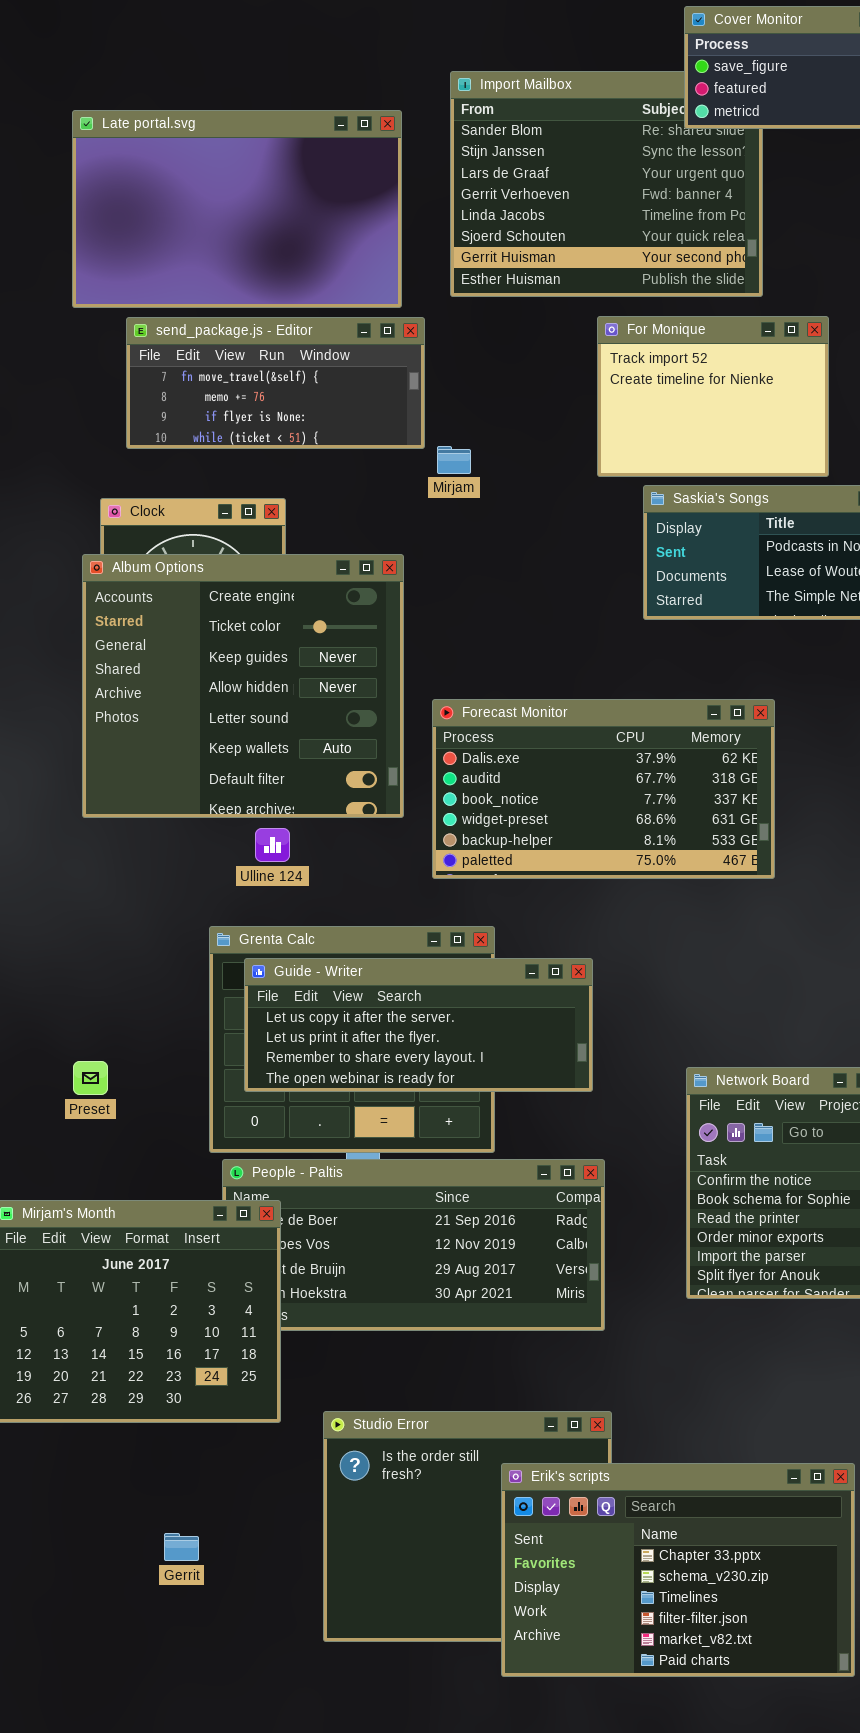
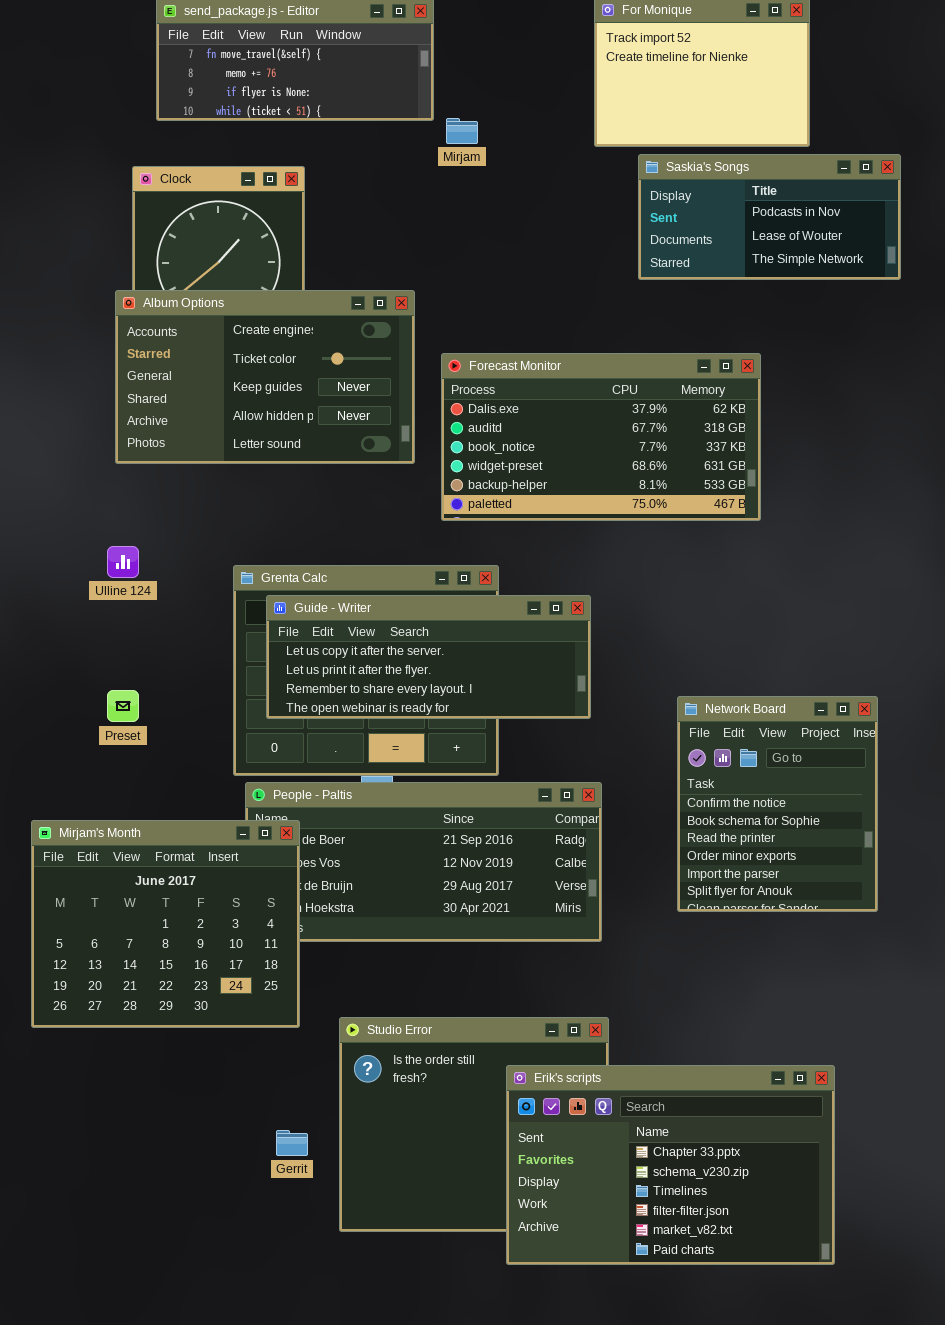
Album Options: [82,554,404,818] -> [115,290,415,464], resized
Ulline 124: [255,828,290,862] -> [107,546,139,578], moved
Gerrit: [164,1533,199,1561] -> [276,1130,308,1156], moved

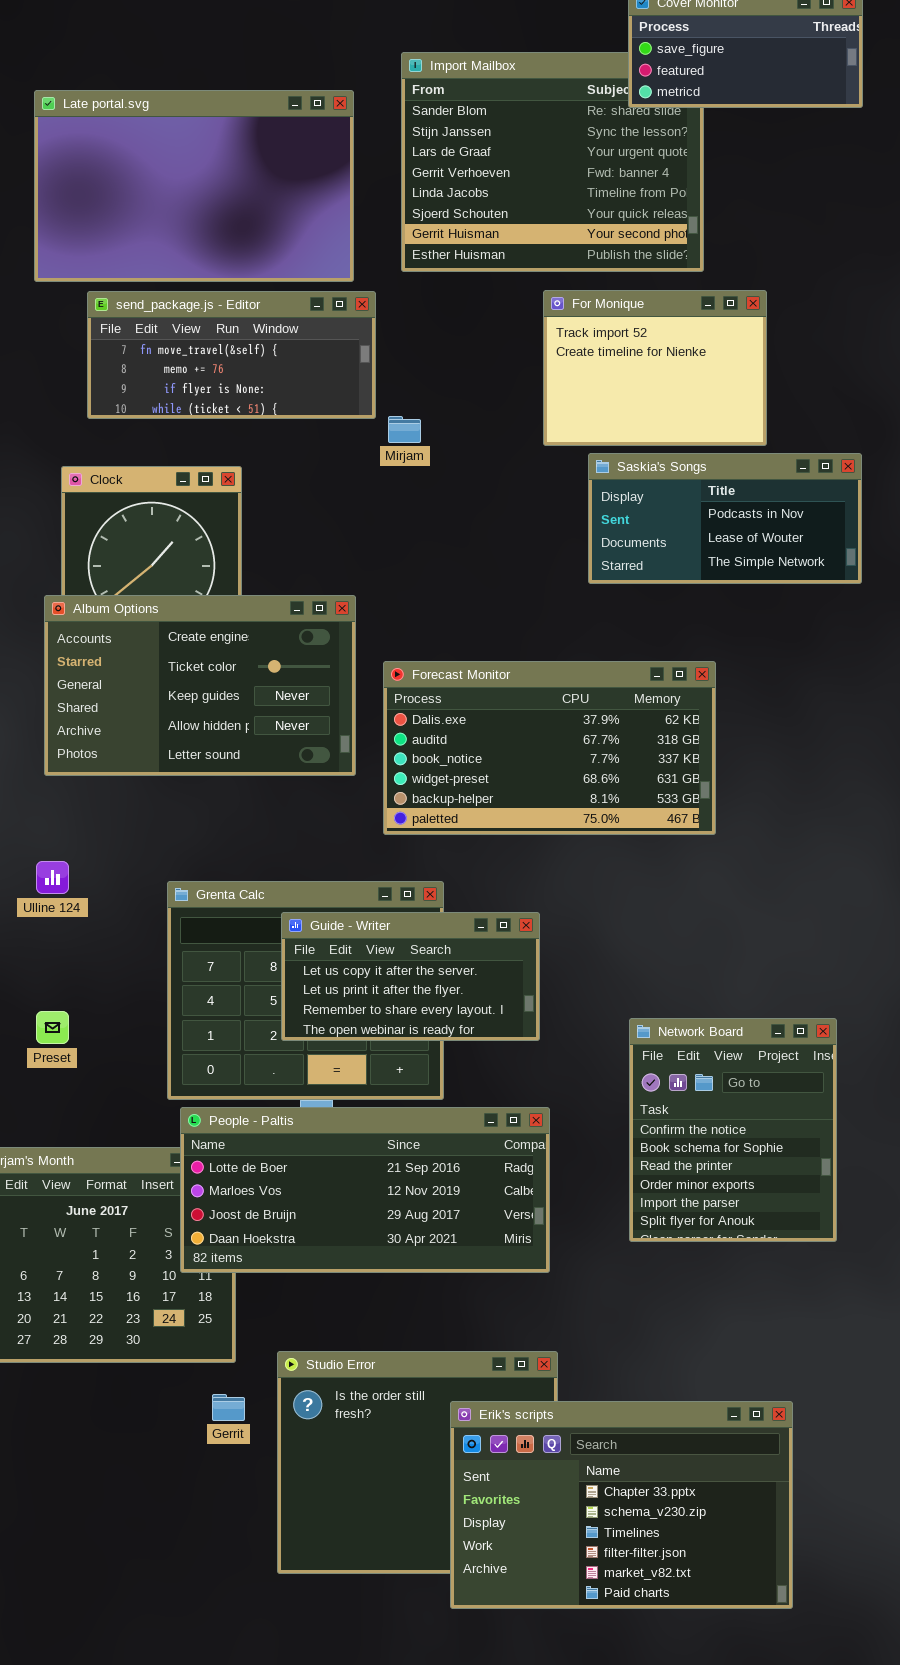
Guide - Writer: [266,595,591,719] -> [281,912,540,1041], resized
People - Paltis: [245,782,602,942] -> [180,1107,550,1273], raised
Gerrit: [276,1130,308,1156] -> [212,1394,245,1421], moved

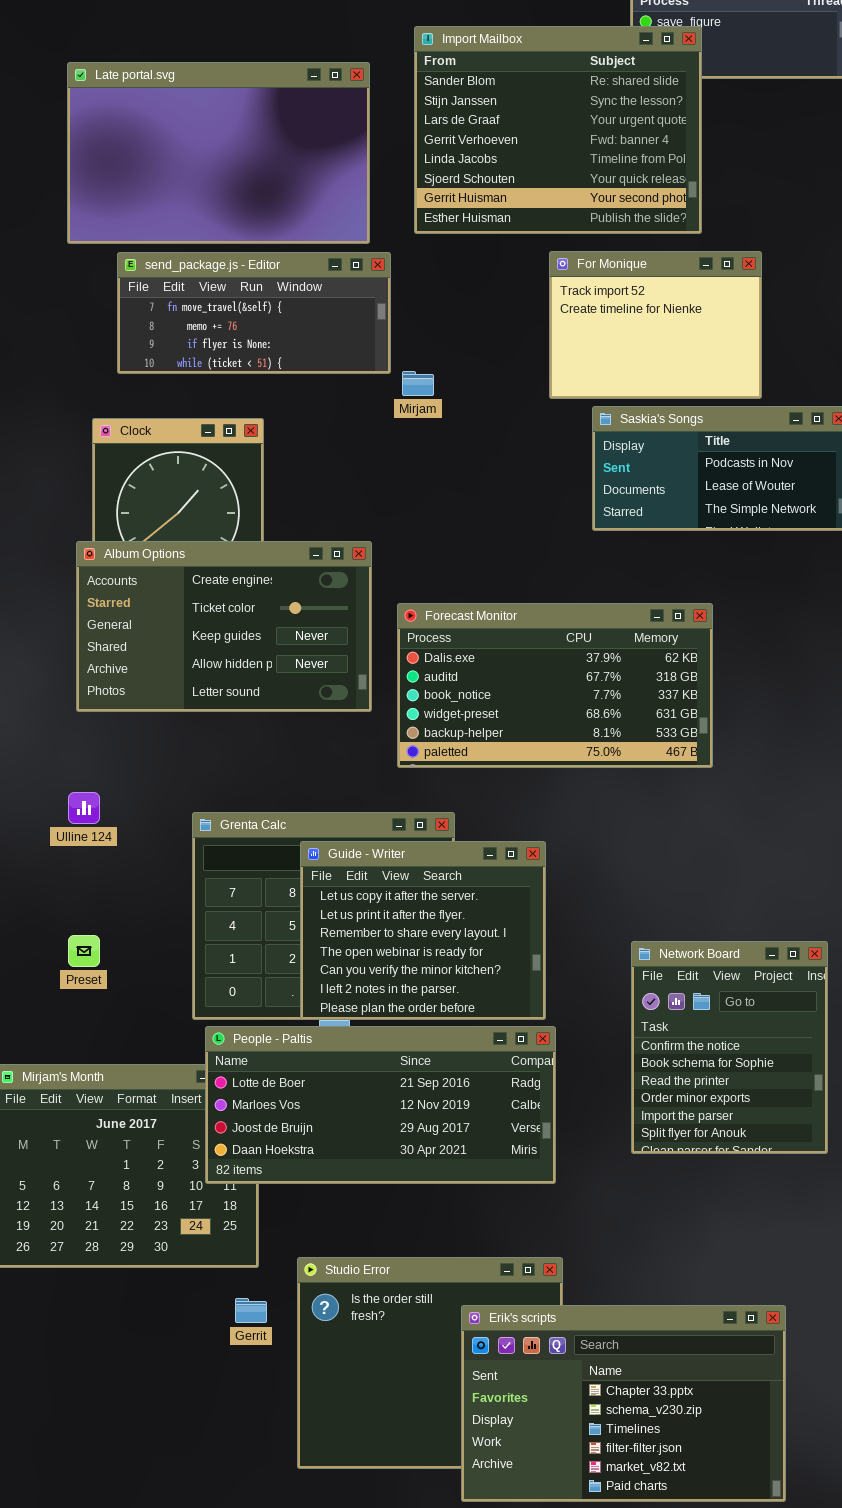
Import Mailbox: [401,52,704,272] -> [414,26,702,234], raised
Guide - Writer: [281,912,540,1041] -> [300,841,546,1020], resized

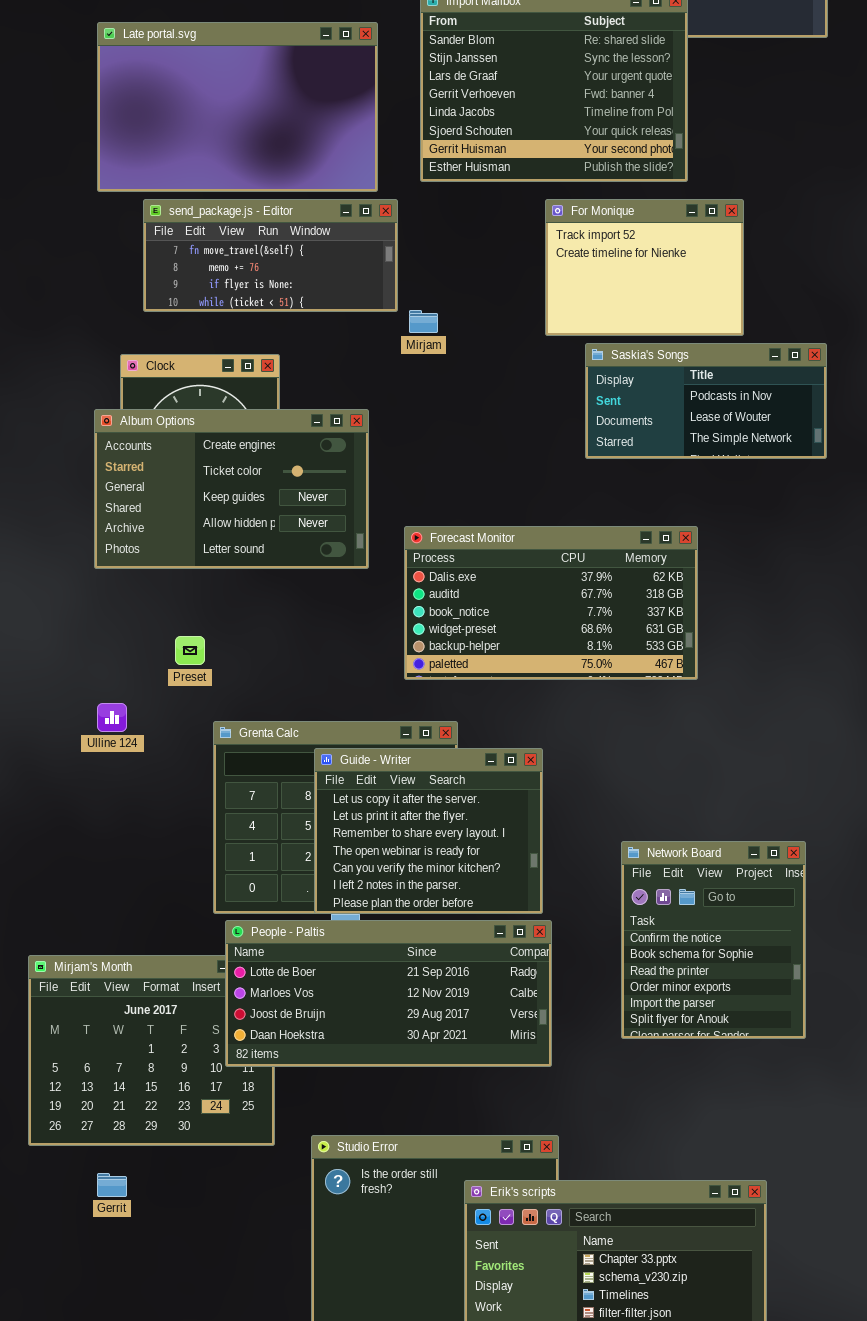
Album Options: [76,541,372,712] -> [94,409,369,569], moved
Preset: [68,935,100,967] -> [175,636,205,665], moved
Gerrit: [235,1298,267,1323] -> [97,1173,127,1197], moved

